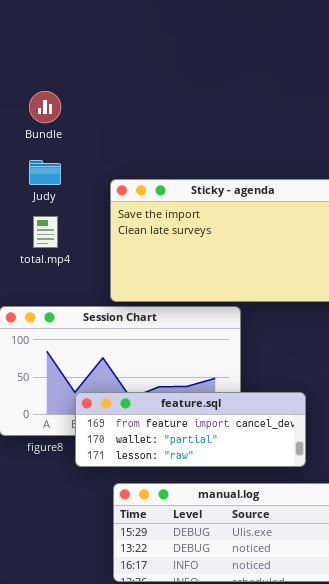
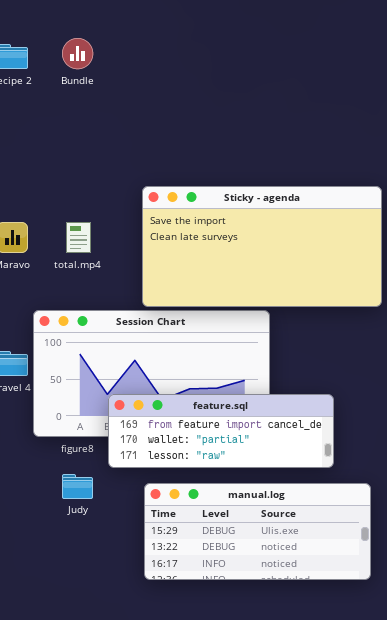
Bundle: [29,91,61,123] -> [62,38,93,69], moved
Judy: [29,160,61,185] -> [62,474,93,499], moved

